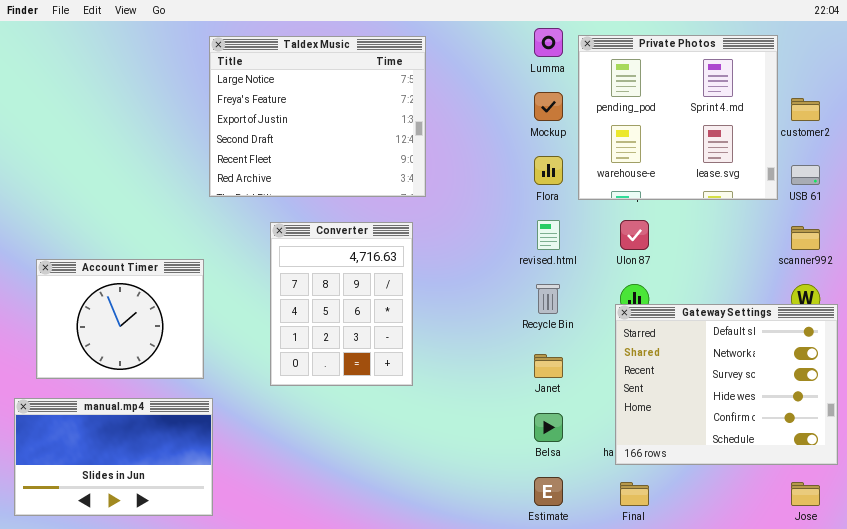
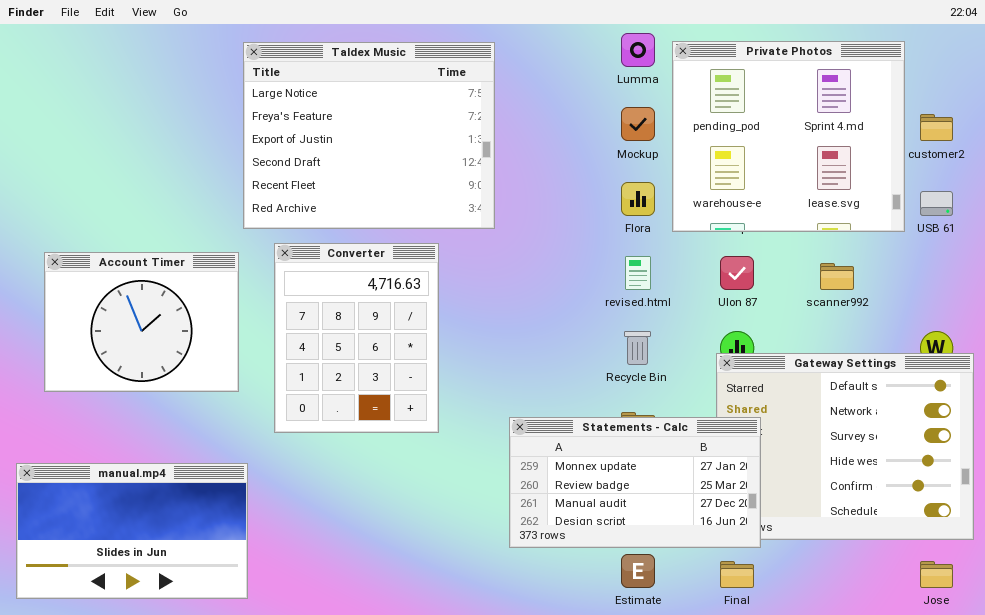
Converter: [270,222,413,386] -> [274,243,439,433], moved
scanner992: [791,226,820,250] -> [820,263,854,290], moved
Account Timer: [36,259,204,379] -> [44,252,239,392], moved
Statements - Calc: none -> [509,417,761,548], opened

